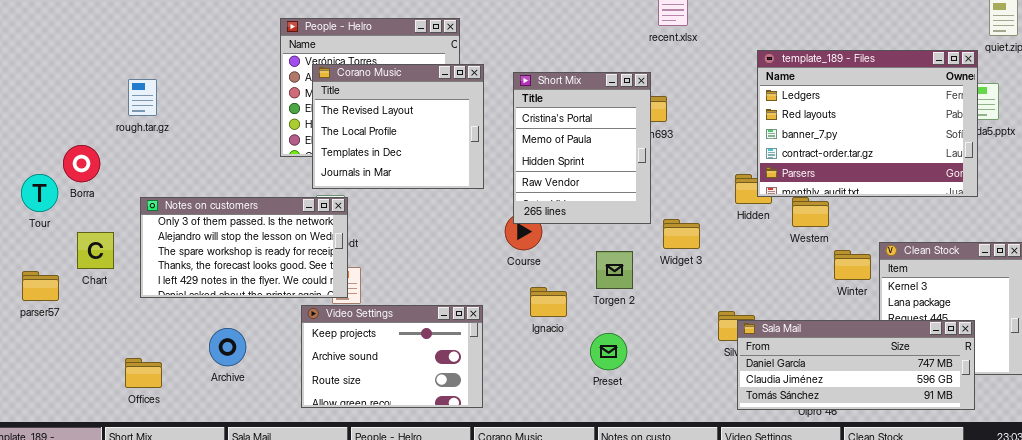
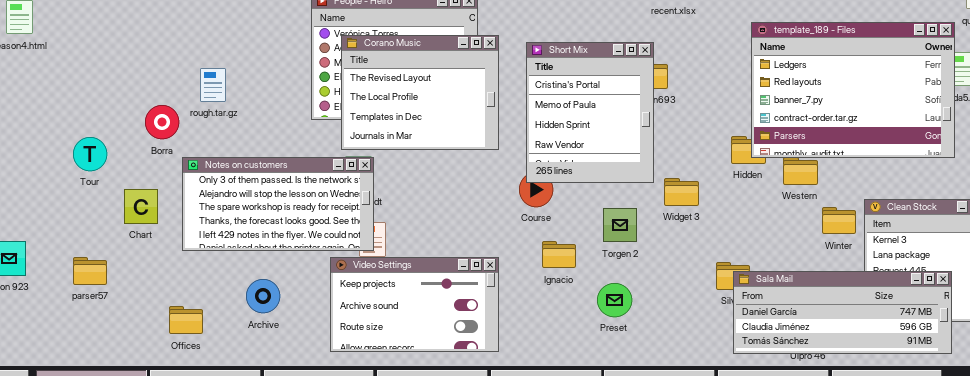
rough.tar.gz: [128,79,157,116] -> [200,68,226,102], moved
Borra: [63,145,100,182] -> [145,105,179,139], moved
parser57: [22,271,59,301] -> [73,257,107,285], moved

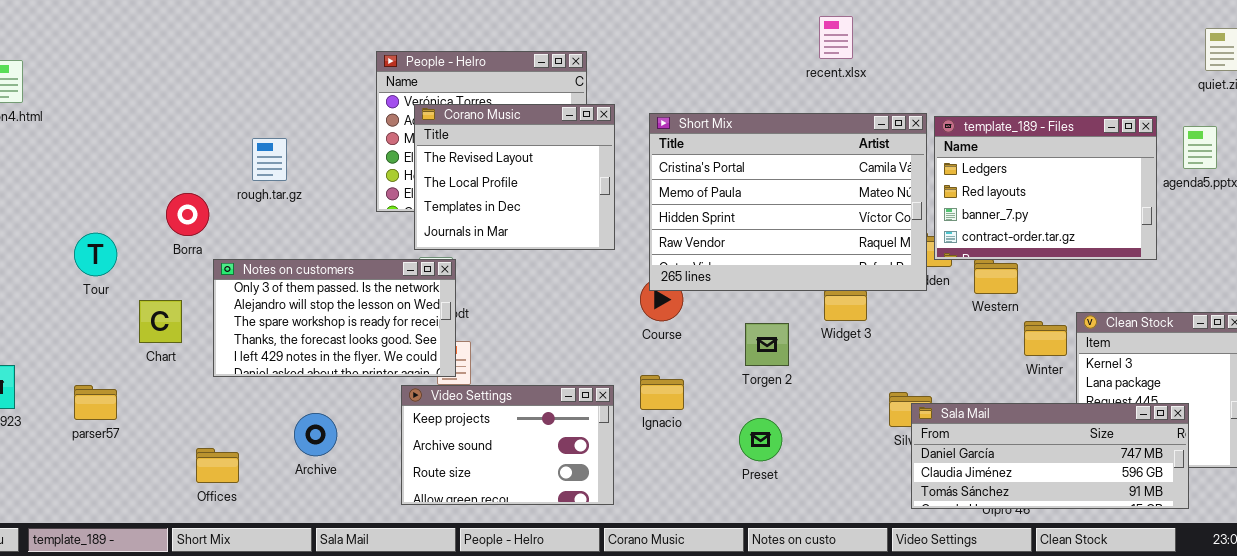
template_189 - Files: [751,22,955,158] -> [934,116,1157,260], resized
Short Mix: [526,42,654,183] -> [649,113,927,291], resized
rough.tar.gz: [200,68,226,102] -> [252,138,287,181], moved
Ignacio: [542,241,576,268] -> [640,375,684,410], moved

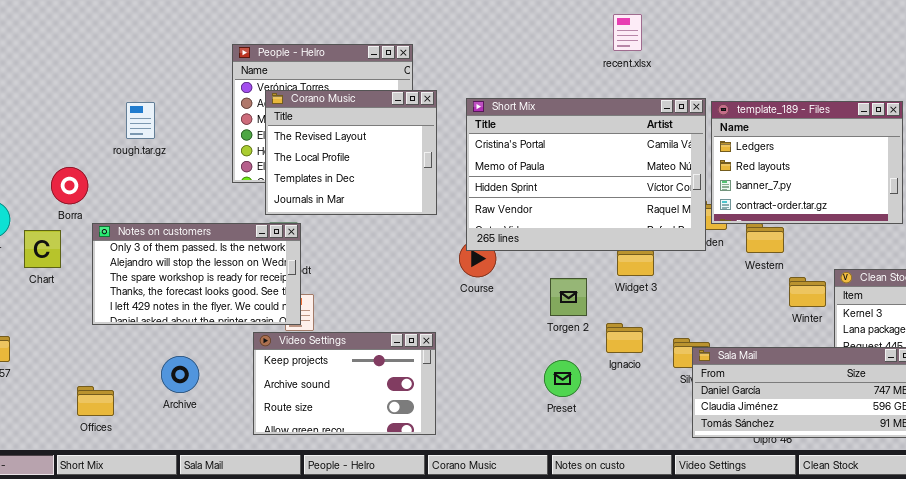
rough.tar.gz: [252,138,287,181] -> [126,102,155,139], moved
Chart: [139,300,182,343] -> [24,230,61,268], moved
Ignacio: [640,375,684,410] -> [606,323,643,353], moved

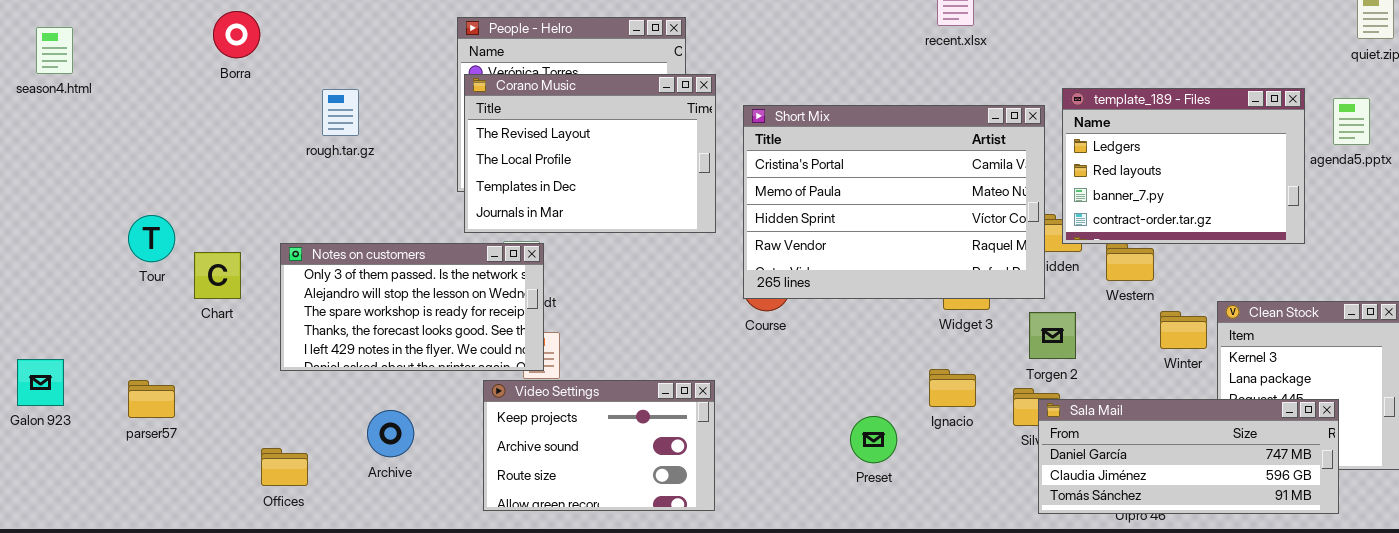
Corano Music: [265,90,437,215] -> [464,74,716,233], resized
Short Mix: [466,98,706,251] -> [743,105,1045,299], moved
Borra: [51,167,88,204] -> [213,11,260,58], moved
Torgen 2: [550,278,587,316] -> [1029,312,1076,359], moved

